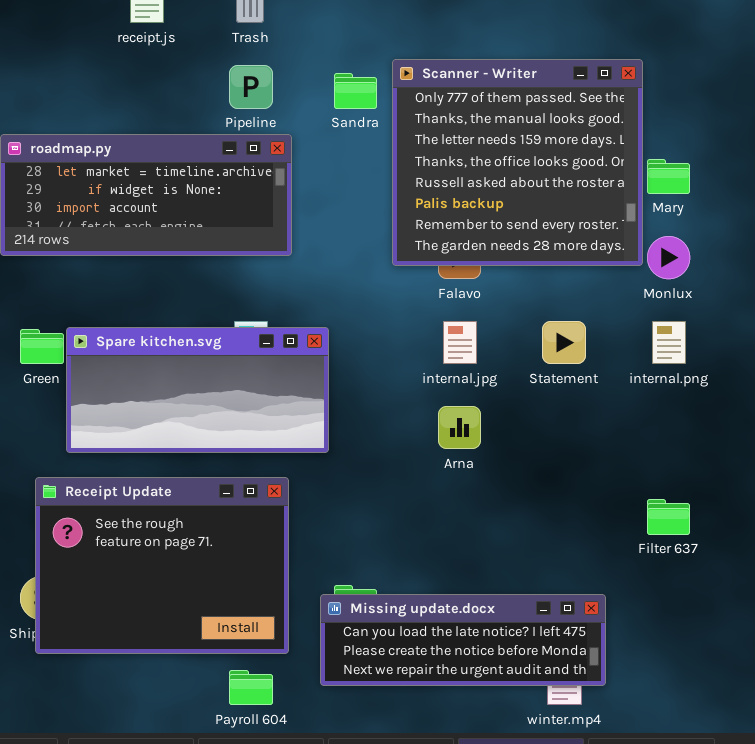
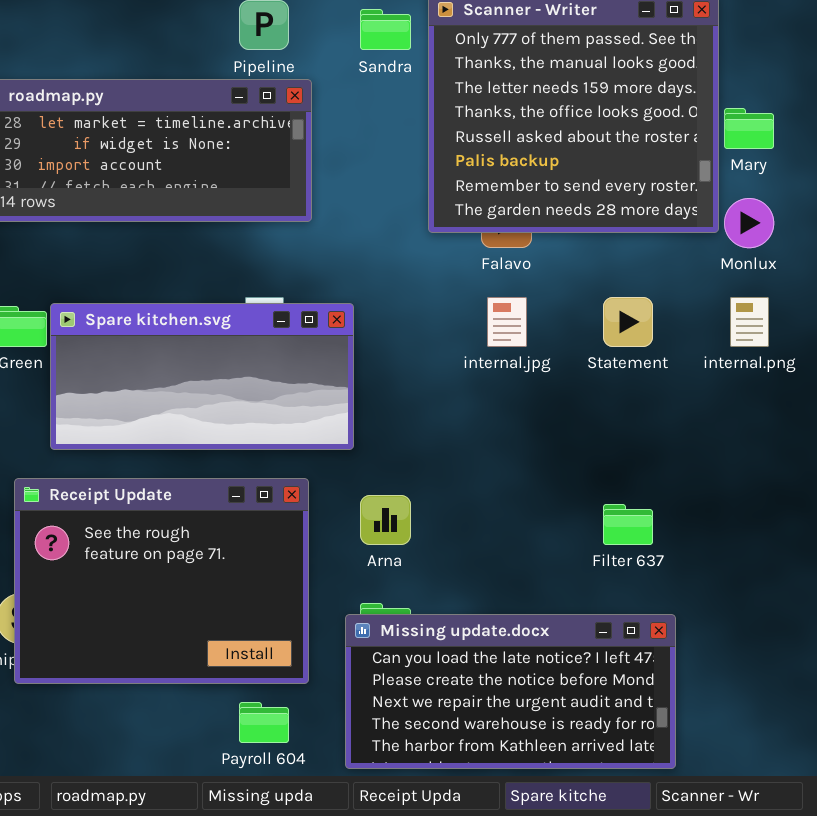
Arna: [438,406,481,449] -> [360,495,411,545], moved
Filter 637: [647,499,690,535] -> [603,504,653,545], moved
Missing update.docx: [320,594,606,686] -> [345,614,676,769], resized

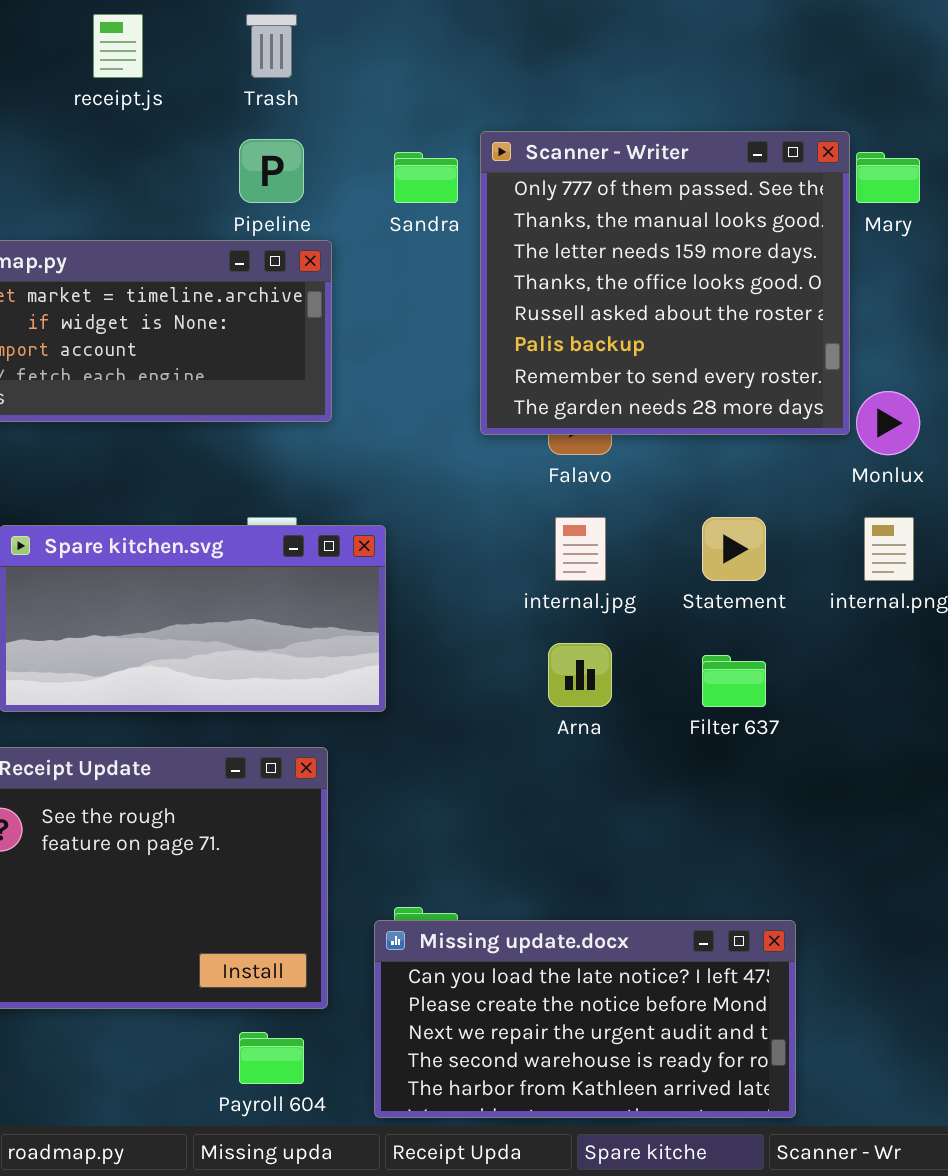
Mary: [724,108,774,149] -> [856,152,920,203], moved
Arna: [360,495,411,545] -> [548,643,612,707], moved
Filter 637: [603,504,653,545] -> [702,655,766,707], moved

